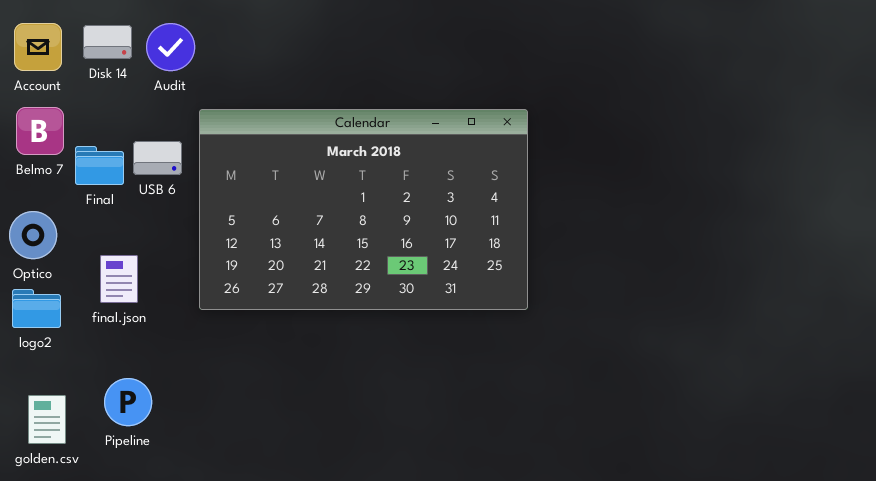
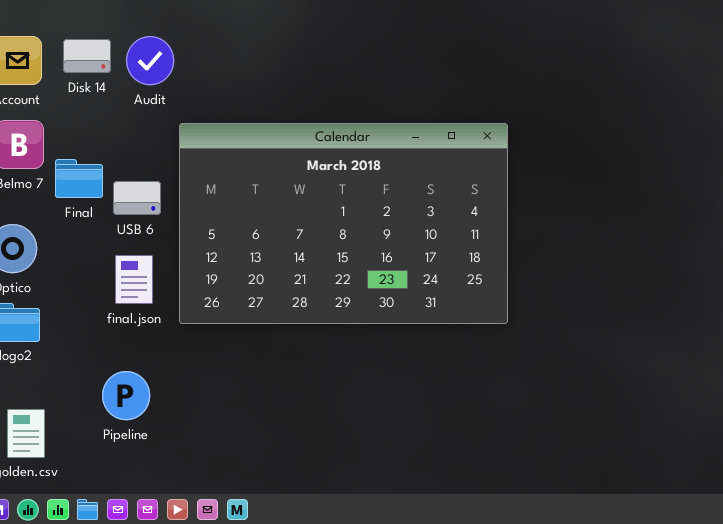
USB 6: [133,141,182,175] -> [113,181,161,215], moved
final.json: [100,255,138,303] -> [115,255,153,304], moved
Pipeline: [104,378,152,426] -> [102,371,150,420], moved

